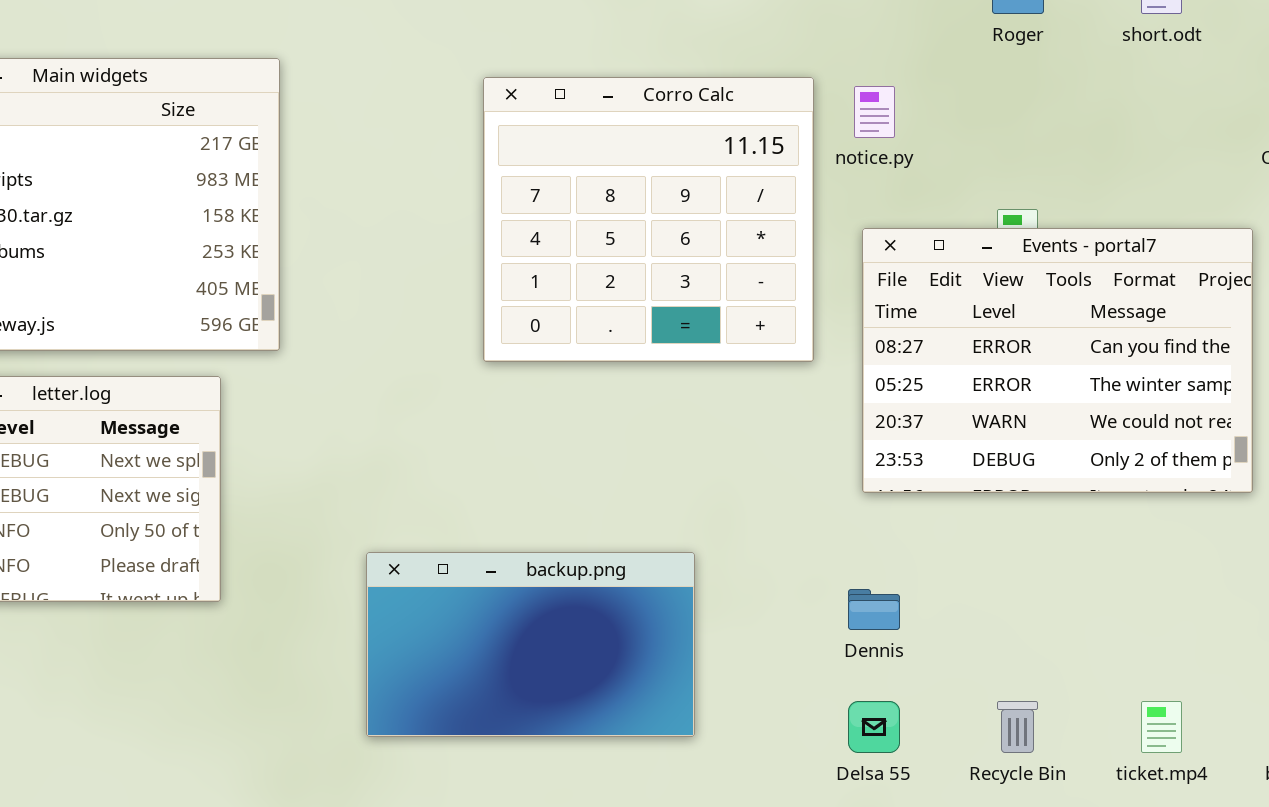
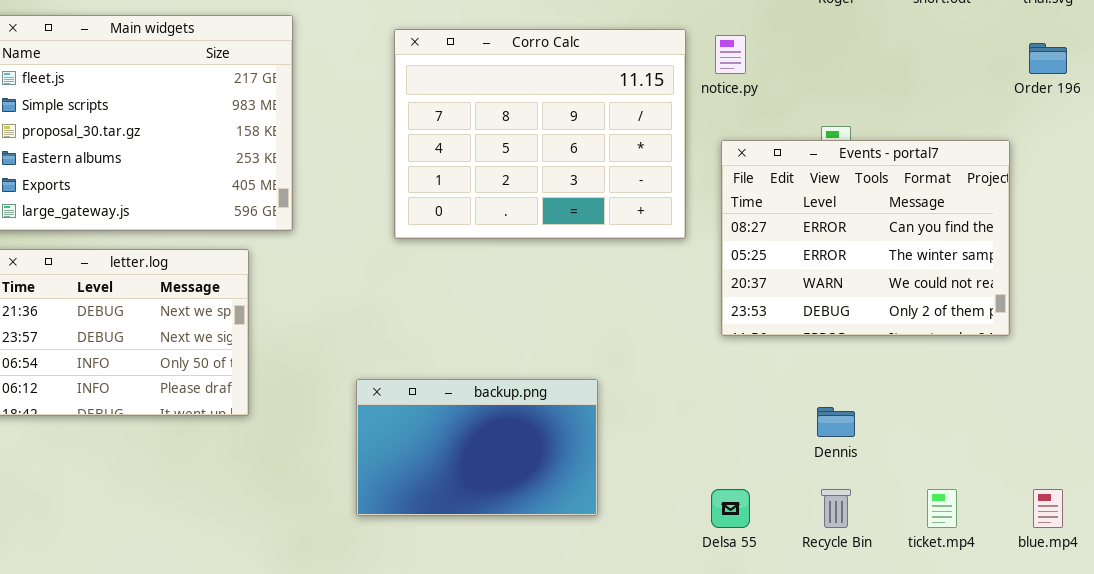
Corro Calc: [483,77,814,362] -> [394,29,686,239], resized
Dennis: [848,589,900,630] -> [817,407,855,437], moved

